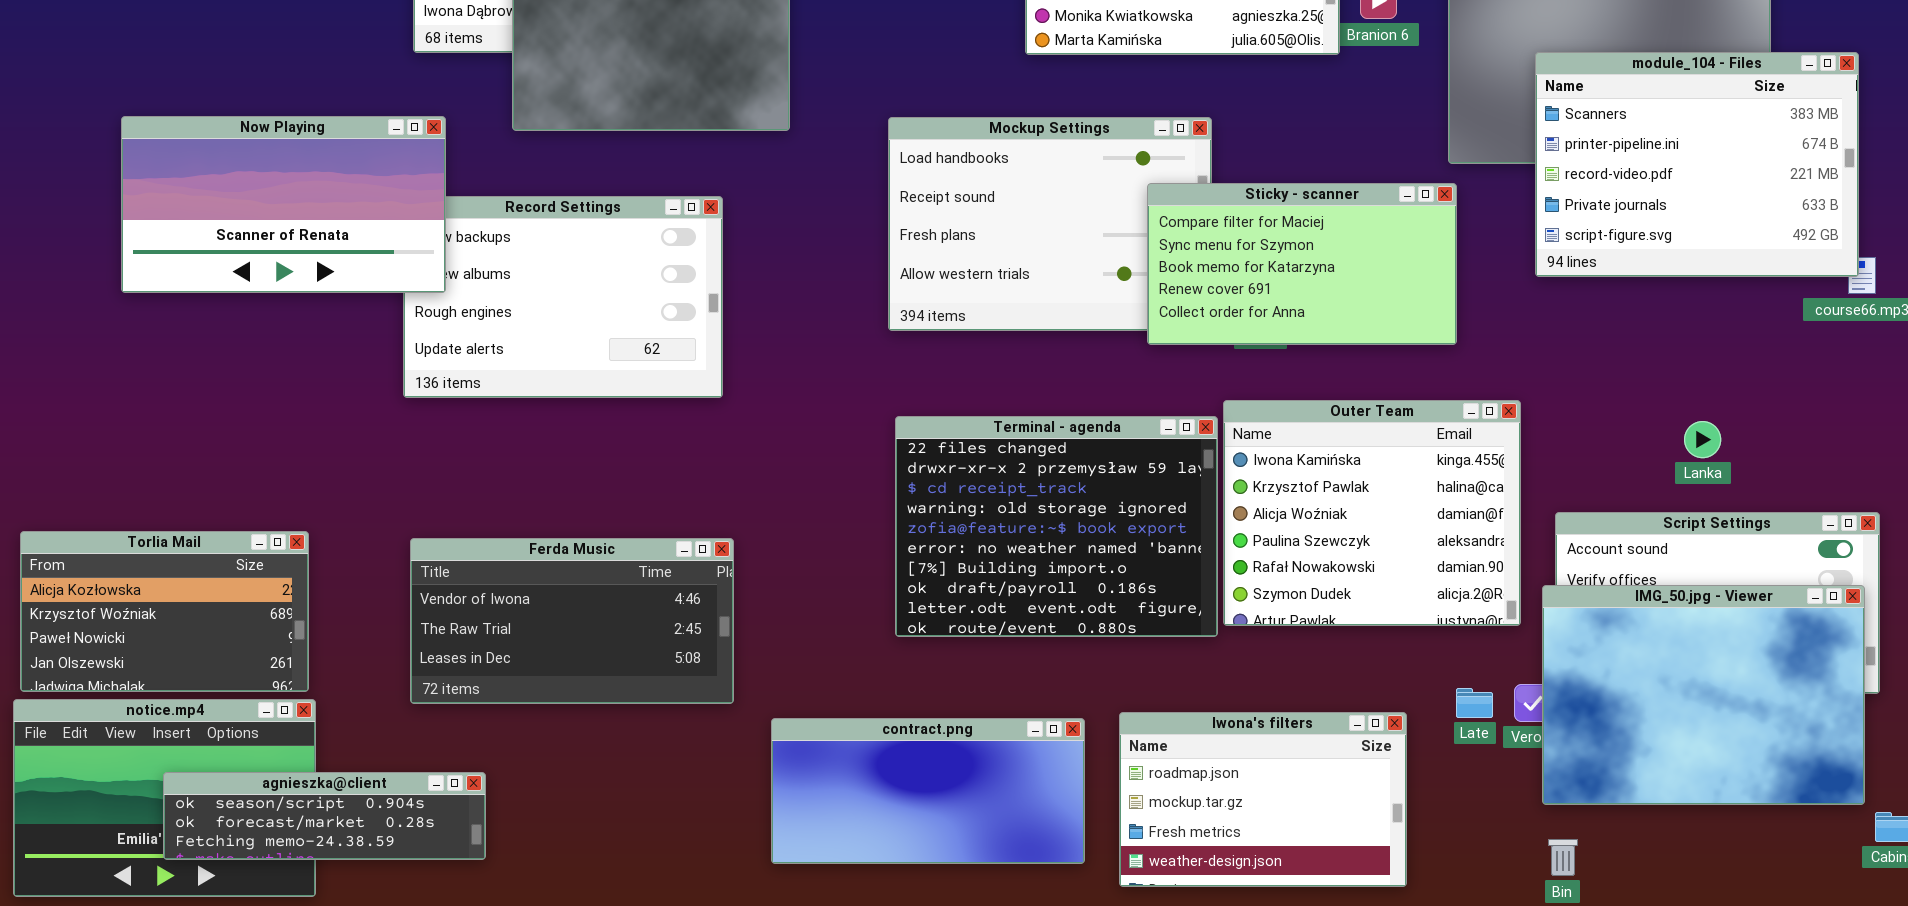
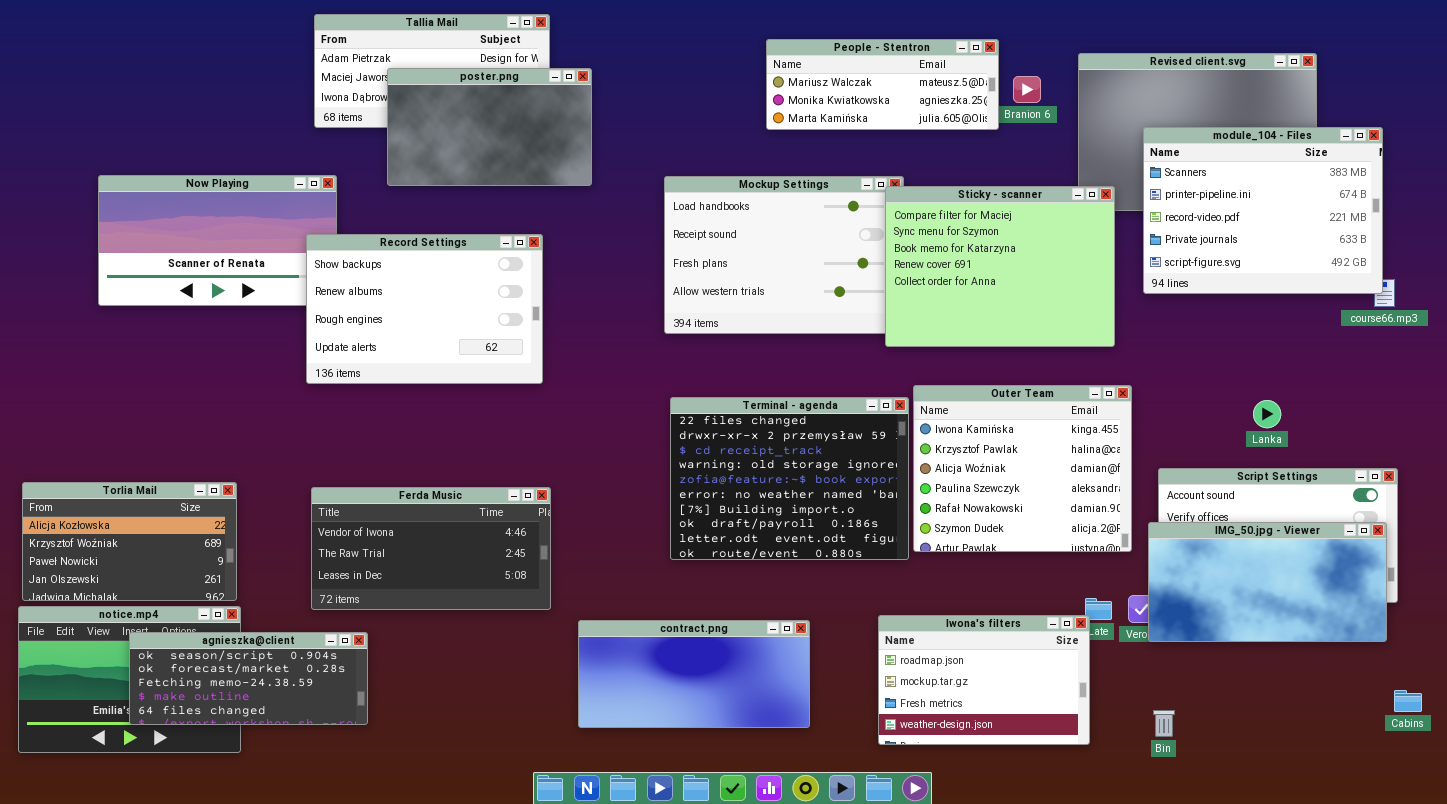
Sticky - scanner: [1147,183,1457,345] -> [885,186,1115,347], moved, resized
Record Settings: [403,196,723,398] -> [306,234,543,384], raised
IMG_50.jpg - Viewer: [1542,585,1865,805] -> [1148,522,1387,642], resized
Iwona's filters: [1119,712,1407,887] -> [878,615,1090,745], moved
agnieszka@client: [163,772,486,860] -> [129,632,368,725], resized

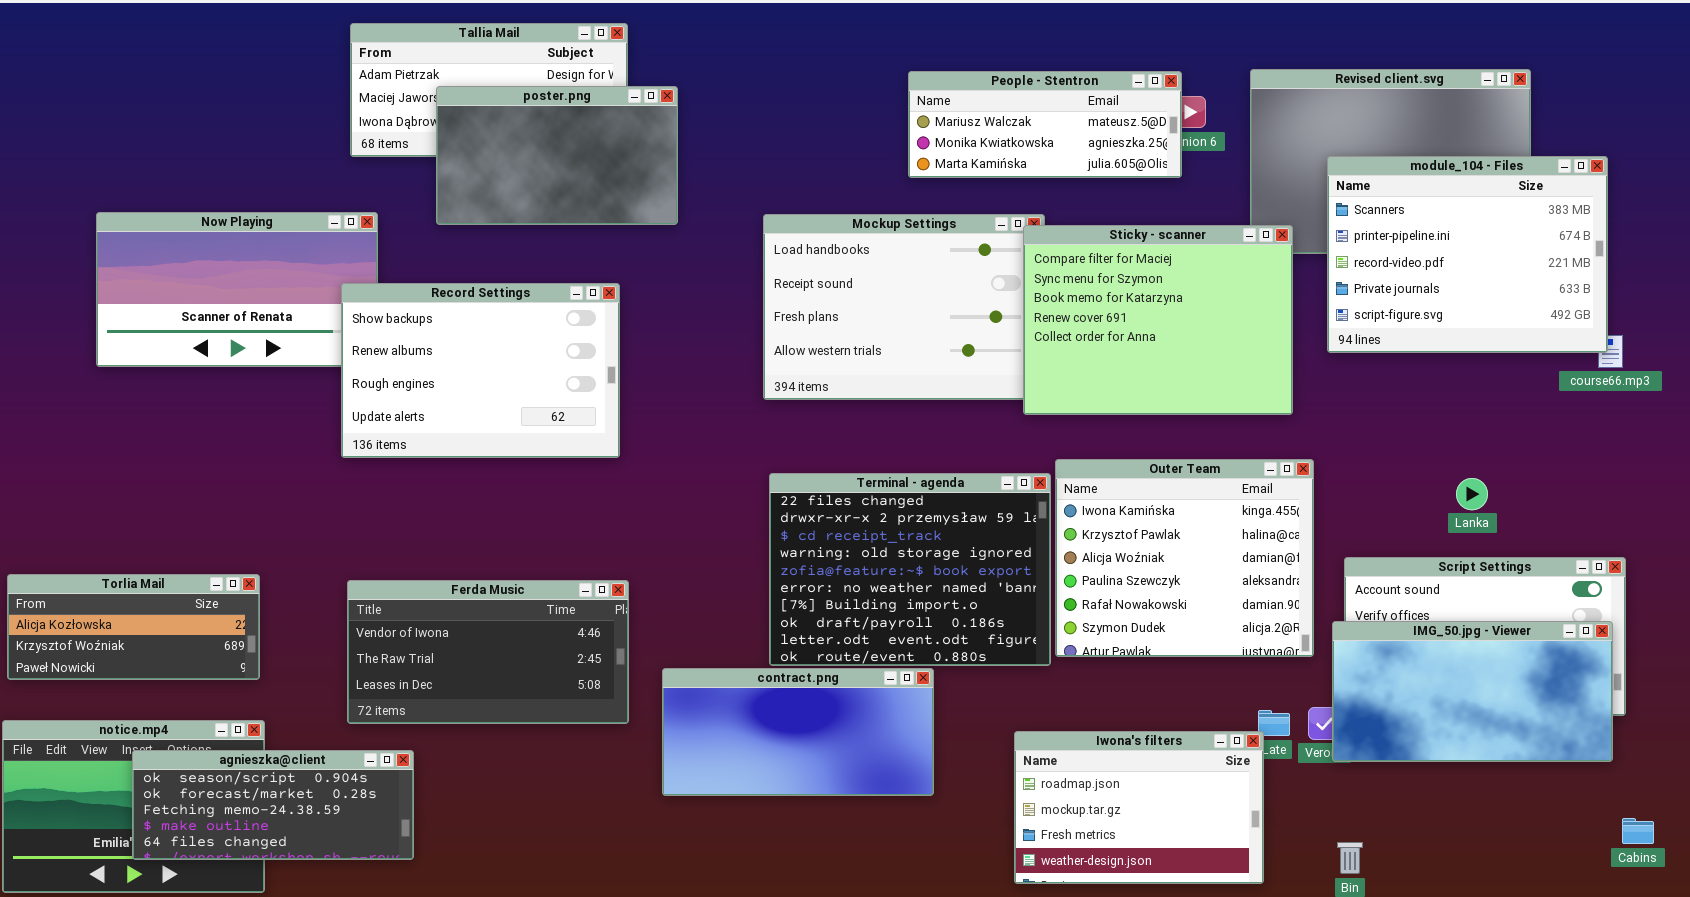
People - Stentron: [766,39,999,130] -> [908,71,1182,178], moved
Torlia Mail: [22,482,237,601] -> [7,574,260,680], resized
contract.png: [578,620,810,728] -> [662,668,934,796], moved

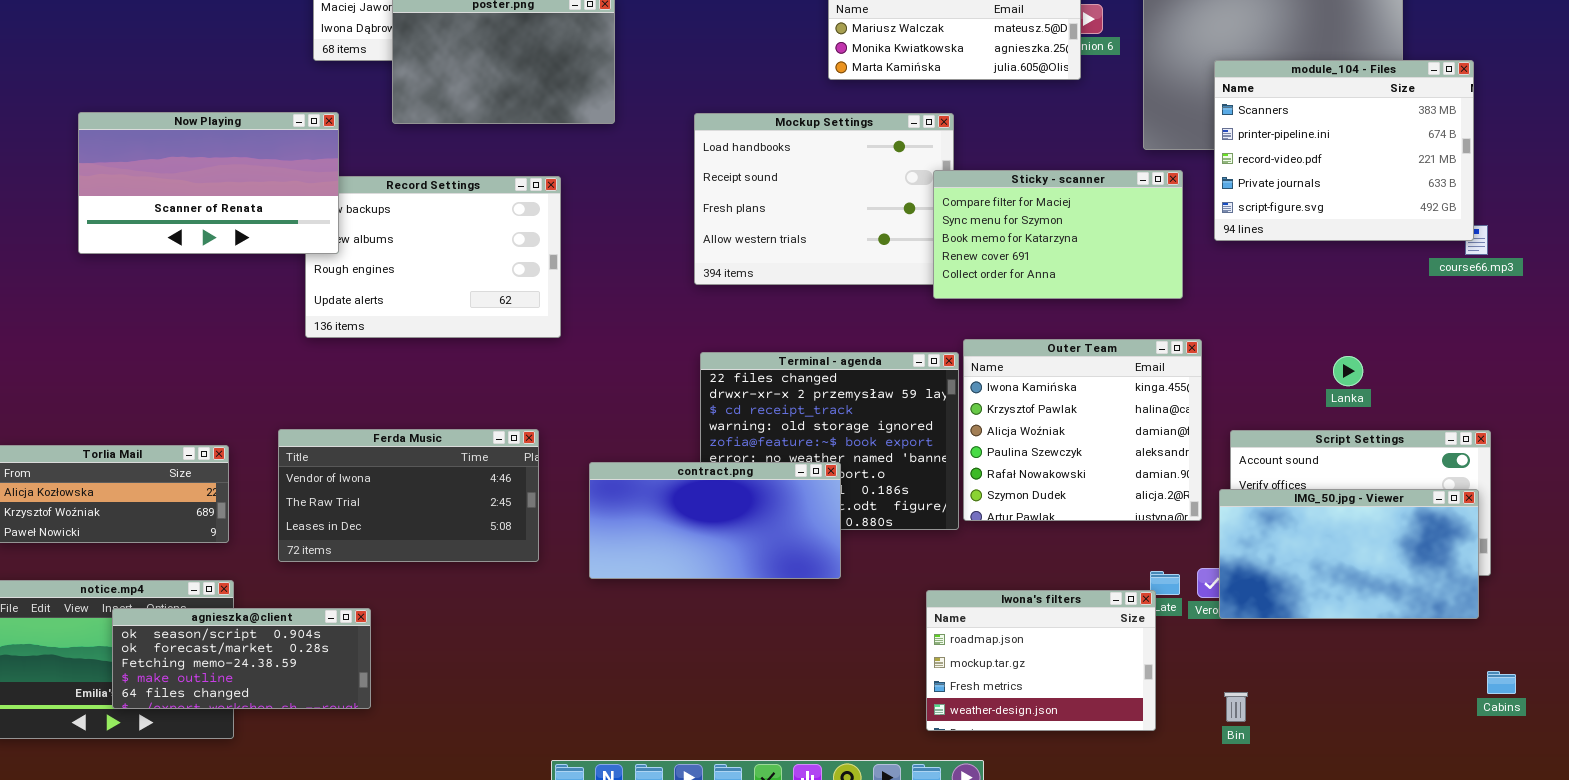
Now Playing: [96,212,378,367] -> [78,112,339,254], raised
Sticky - scanner: [1023,225,1293,415] -> [933,170,1183,299], resized
Ferda Music: [347,580,629,724] -> [278,429,539,562], moved
contract.png: [662,668,934,796] -> [589,462,841,579], moved

